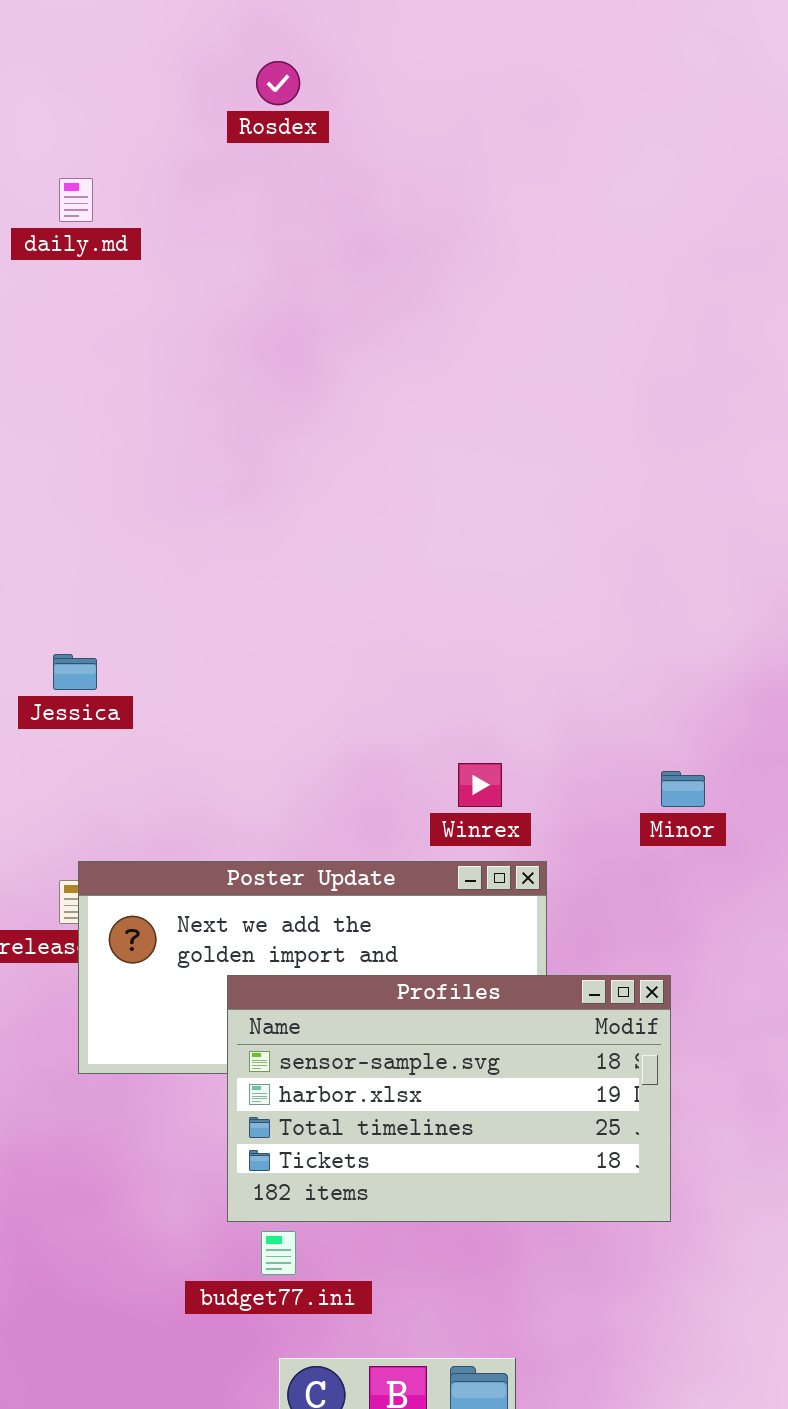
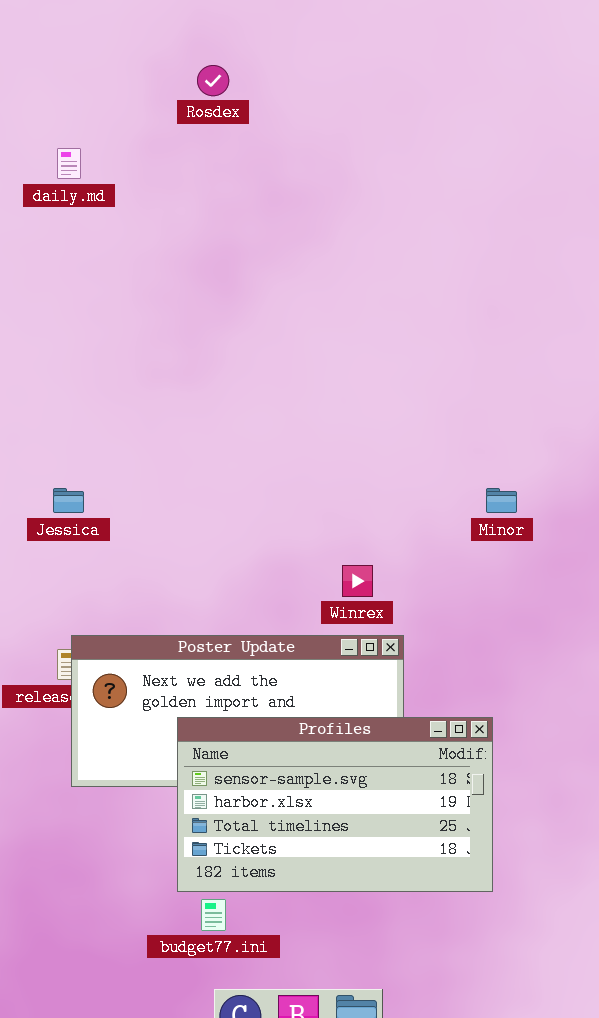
Minor: [661,771,705,807] -> [486,488,517,513], moved

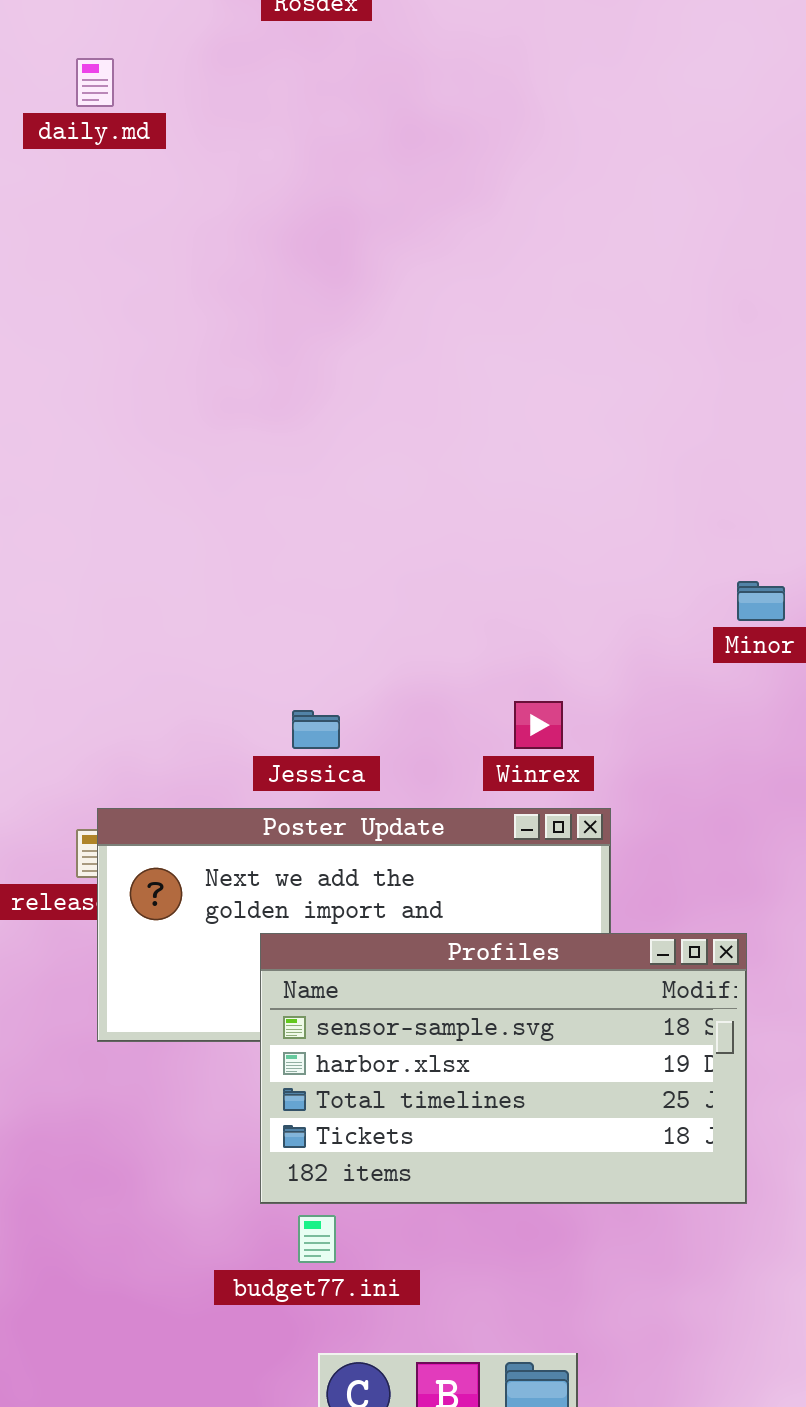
Jessica: [53,488,84,513] -> [292,710,340,749], moved

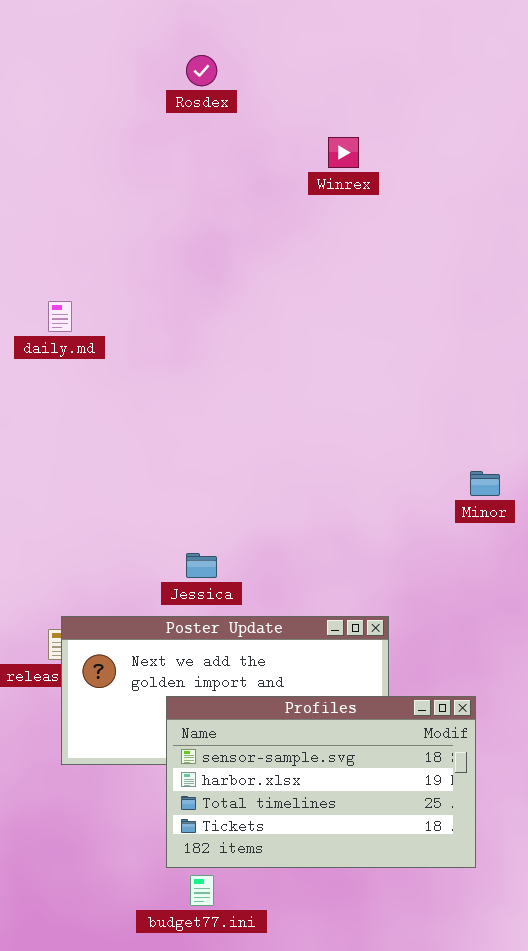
daily.md: [76,58,114,107] -> [48,301,72,332], moved
Winrex: [514,701,563,749] -> [328,137,359,168], moved

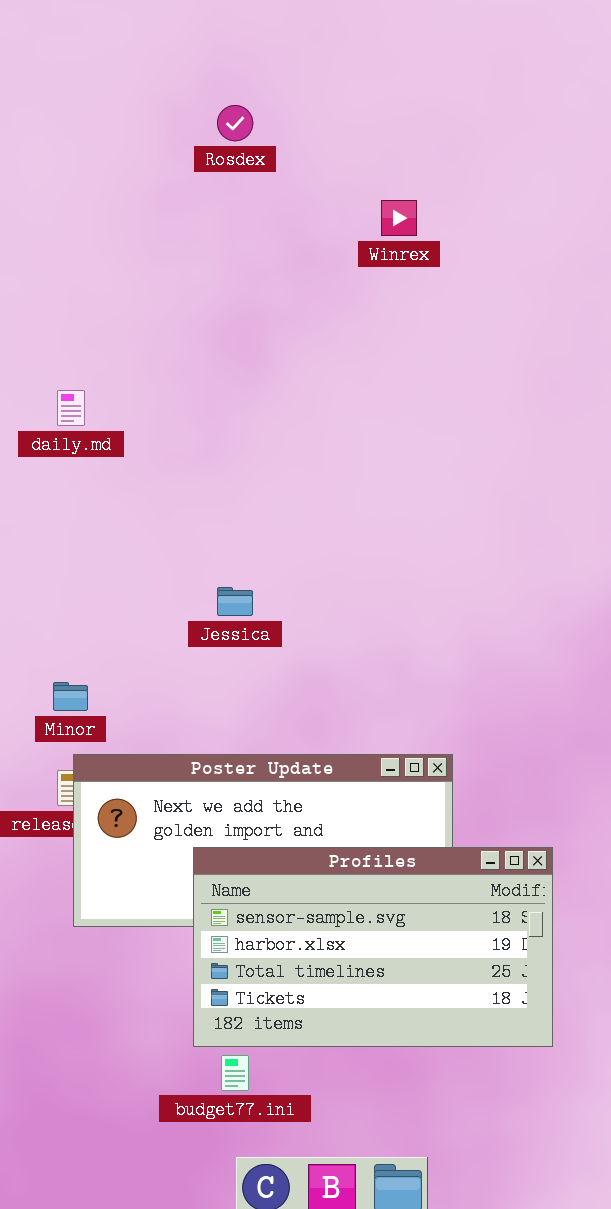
Minor: [470,471,500,496] -> [53,682,88,711], moved
Jessica: [186,553,217,578] -> [217,587,253,616], moved

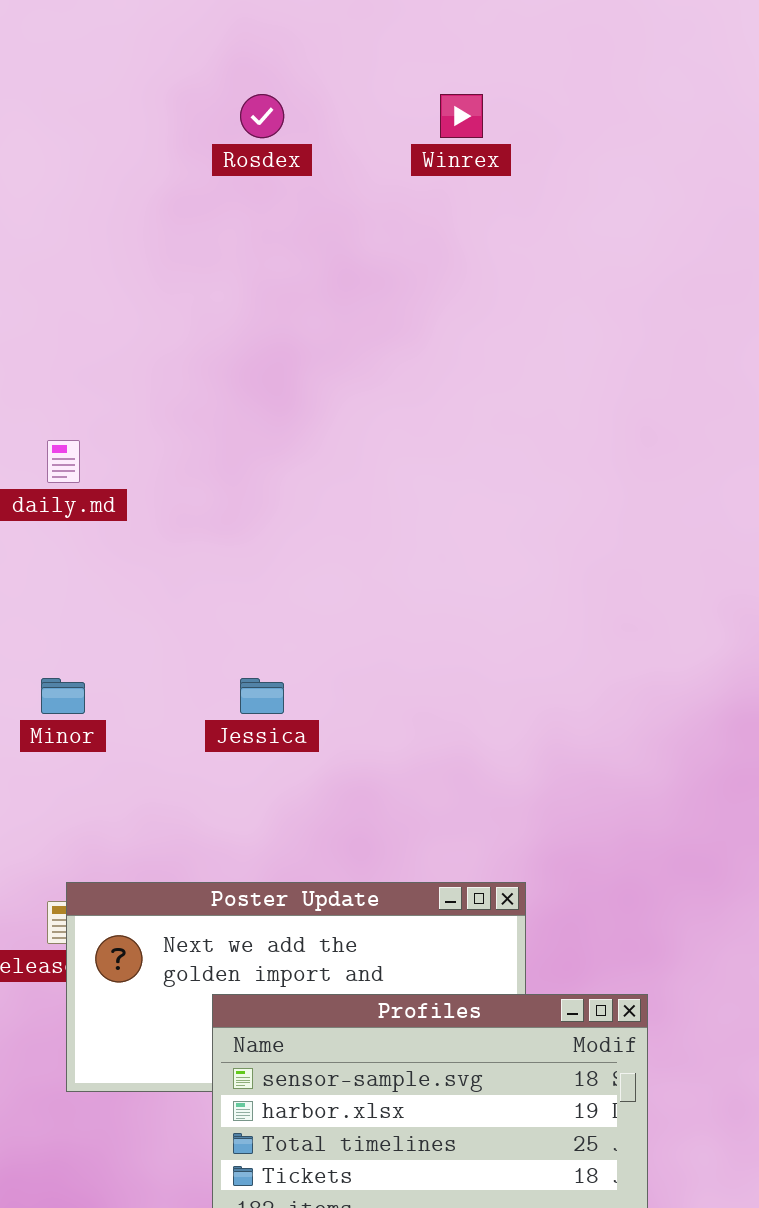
Winrex: [381,200,417,236] -> [440,94,483,138], moved
Minor: [53,682,88,711] -> [41,678,85,714], moved

